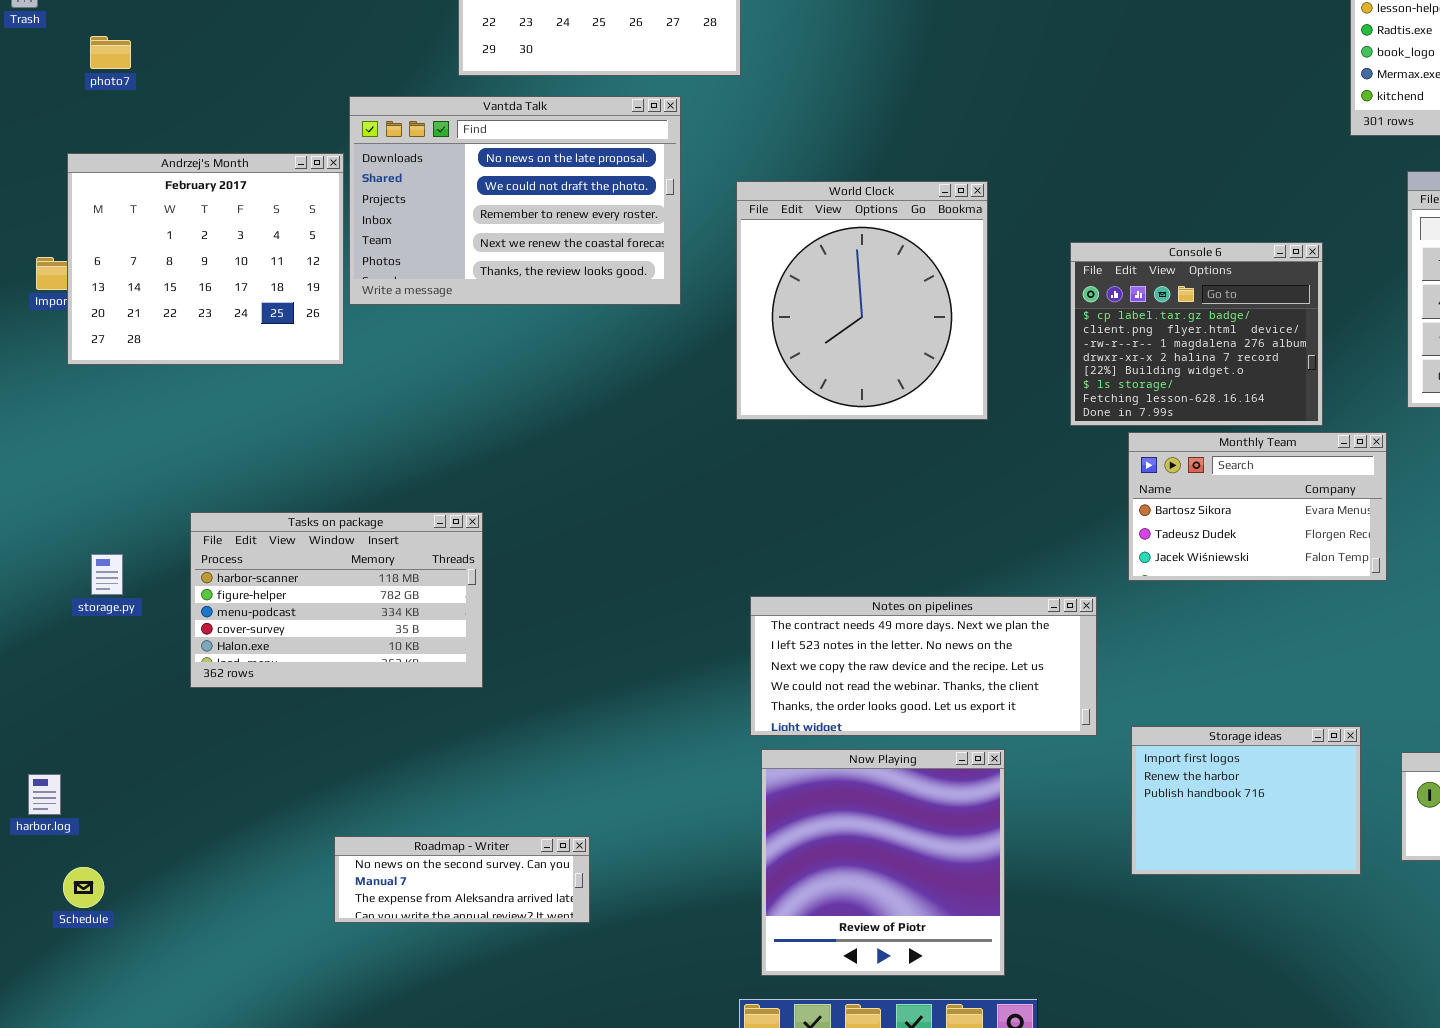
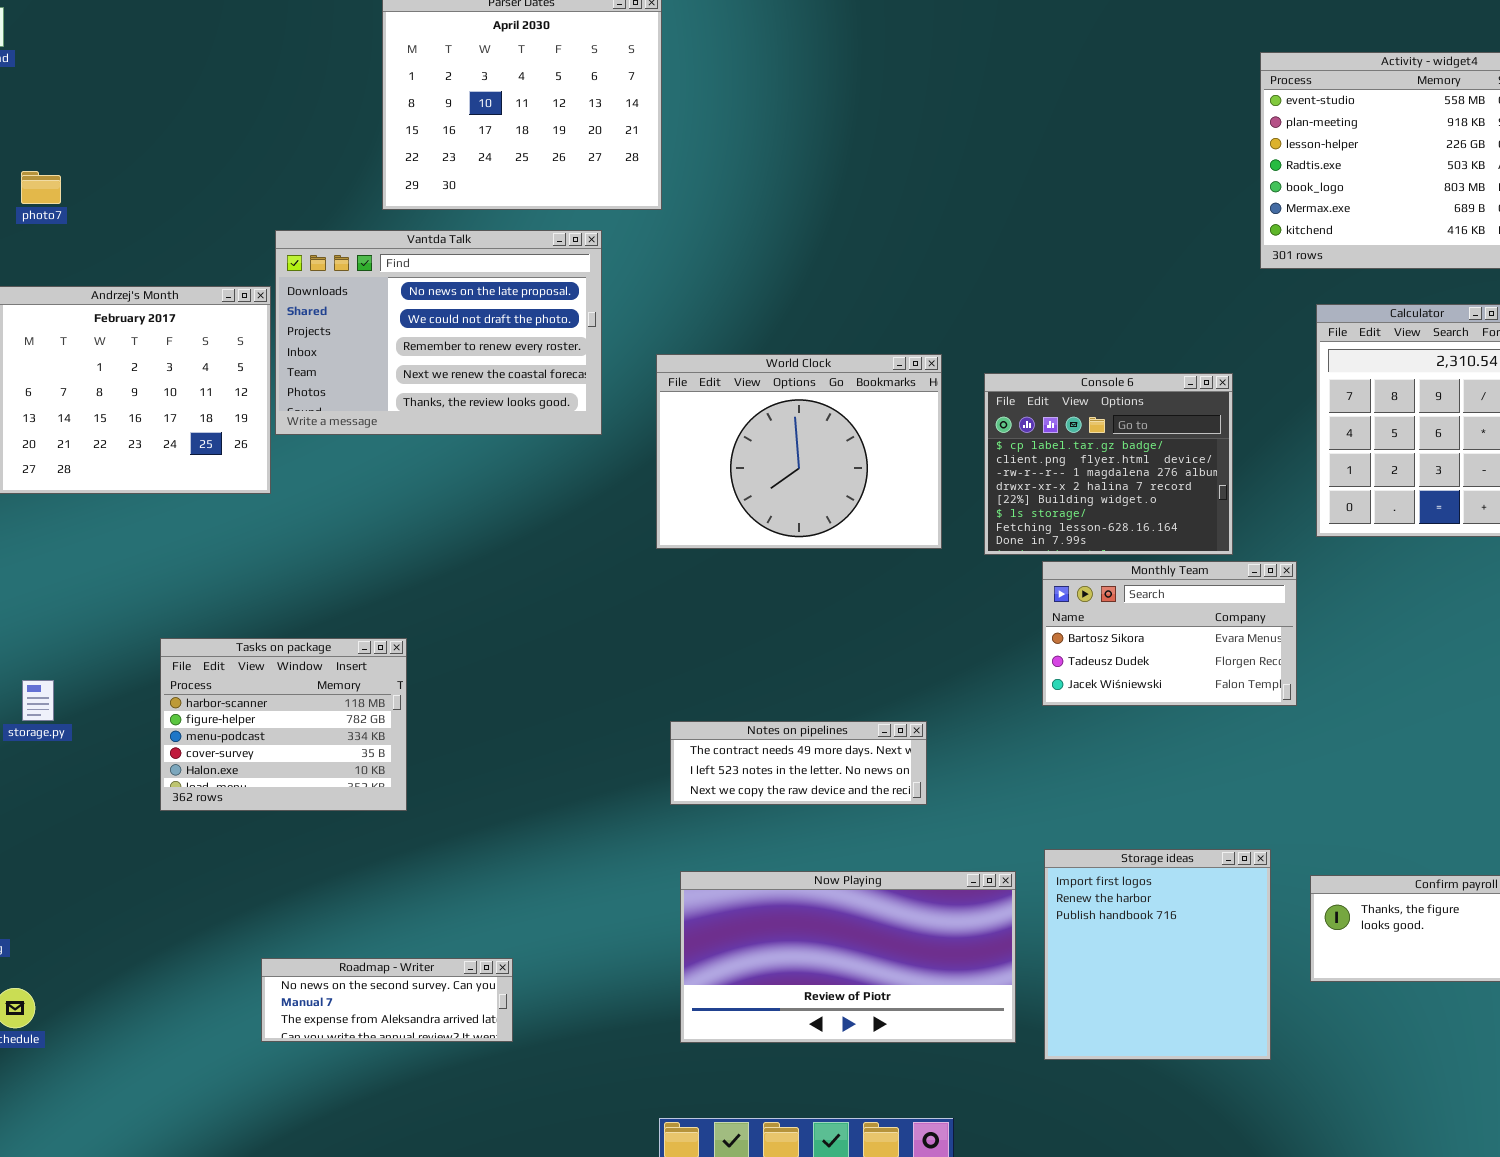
World Clock: [736,181,988,420] -> [656,354,942,549], resized
Tasks on package: [190,512,483,688] -> [160,638,407,811], resized
Notes on pipelines: [750,596,1097,736] -> [670,721,927,805], resized
Storage ideas: [1131,726,1361,875] -> [1044,849,1271,1060], resized
Now Playing: [761,749,1005,976] -> [680,871,1016,1043], resized

